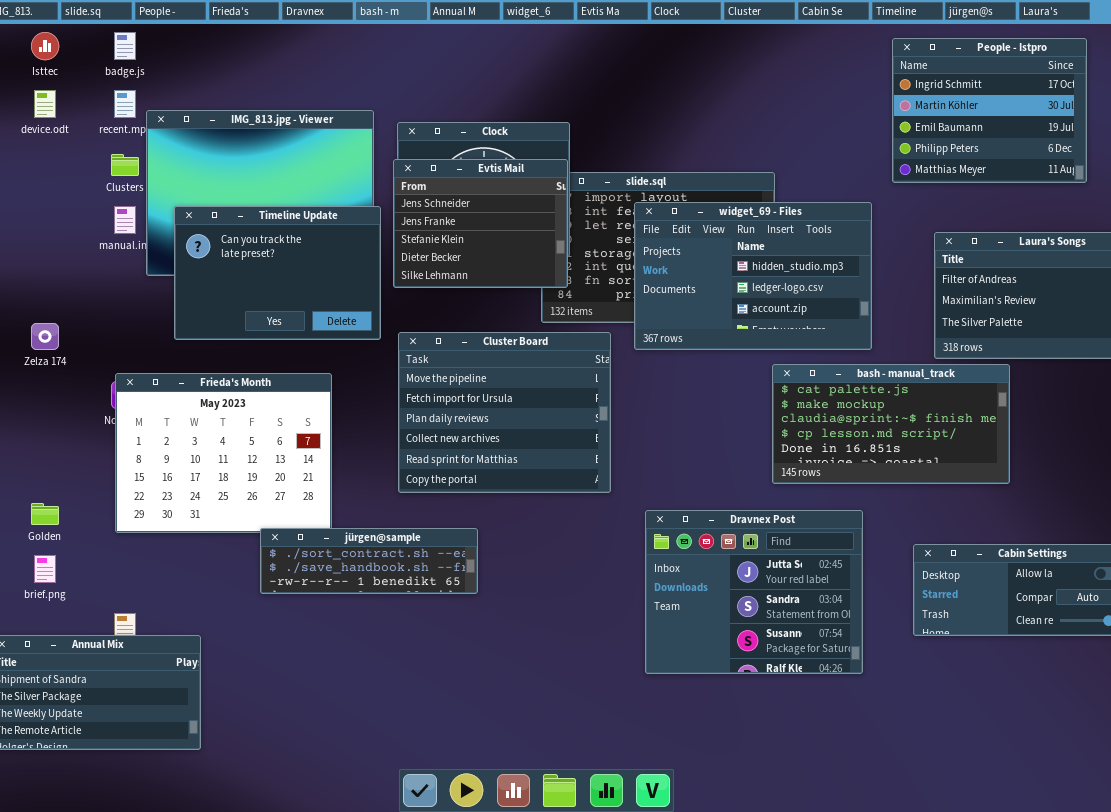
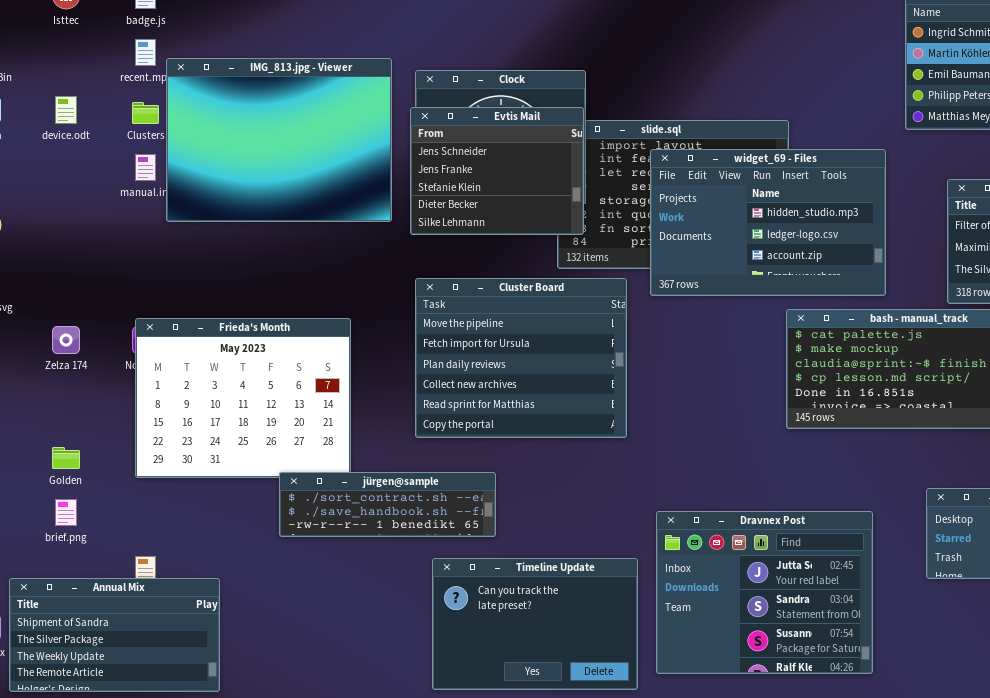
device.odt: [34,90,56,118] -> [55,96,77,124], moved
Timeline Update: [174,206,381,340] -> [432,558,638,690], moved
Zelza 174: [31,323,59,350] -> [52,326,80,354], moved
Dravnex Post: [645,510,863,674] -> [656,511,873,674], moved

